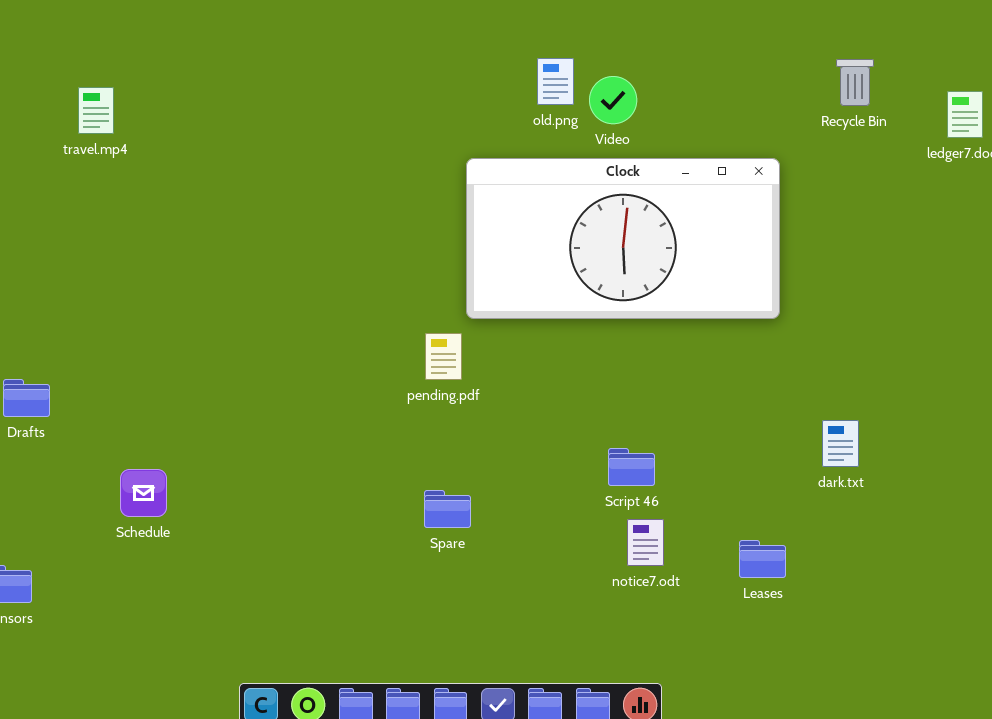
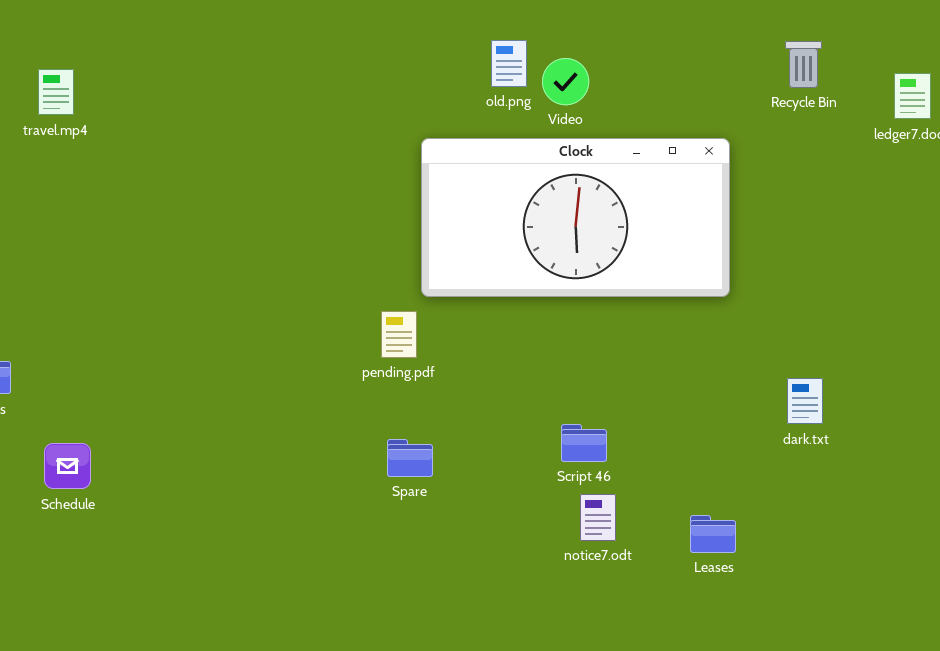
dark.txt: [822,420,859,467] -> [787,378,823,424], moved
Schedule: [120,469,167,517] -> [44,443,91,489], moved
Spare: [424,490,471,528] -> [387,439,433,477], moved

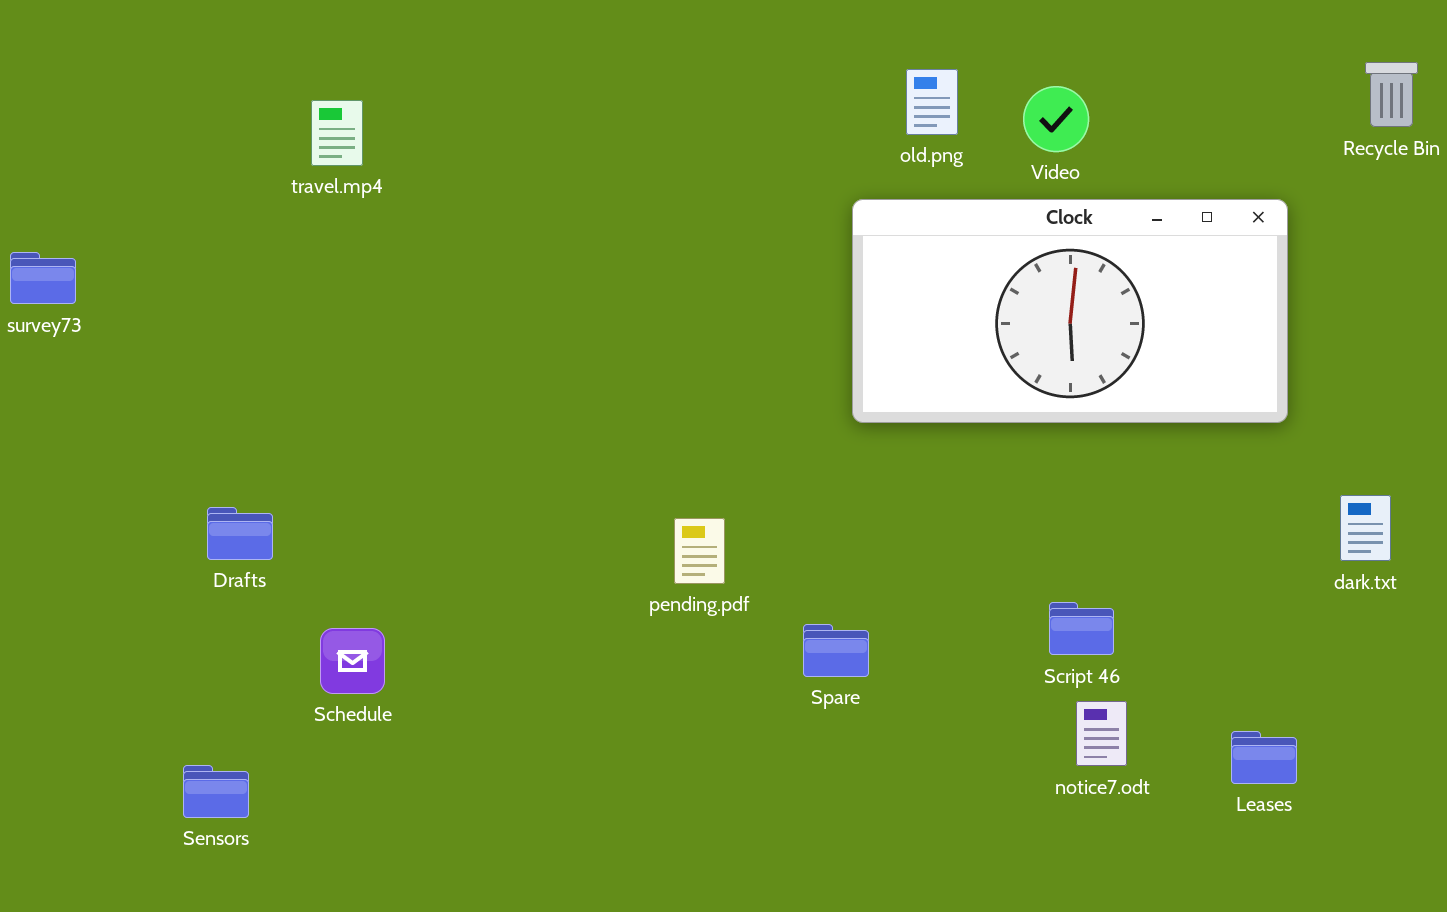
old.png: [491,40,527,87] -> [906,69,958,135], moved
pending.pdf: [381,311,417,358] -> [674,518,725,584], moved
dark.txt: [787,378,823,424] -> [1340,495,1391,561], moved

